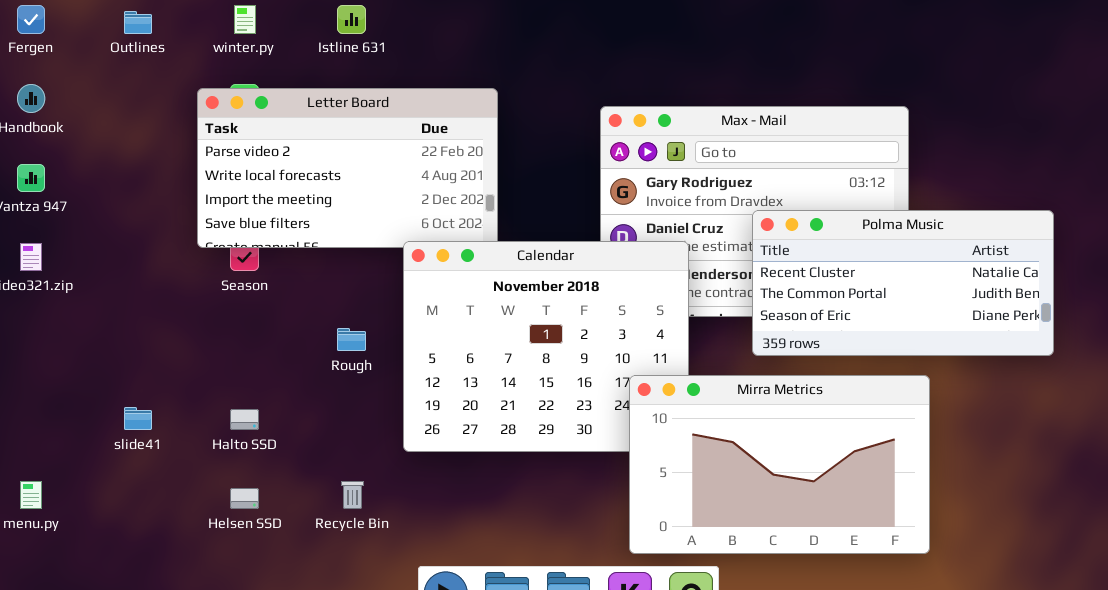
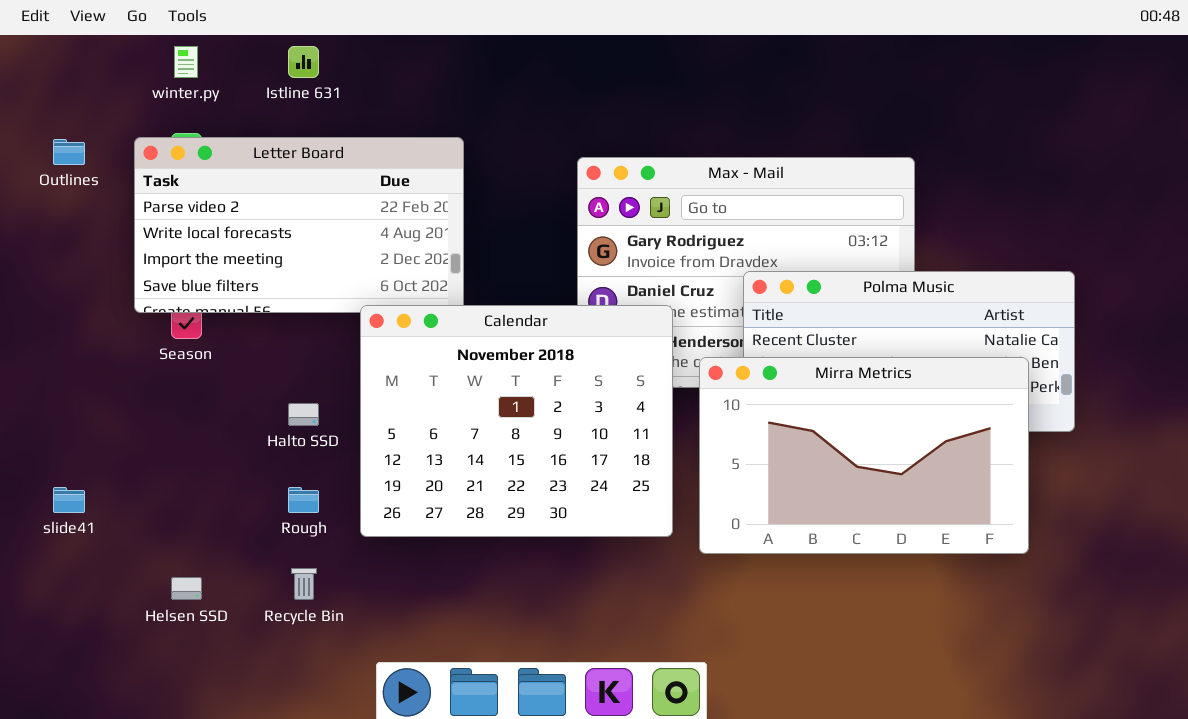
Outlines: [124,11,152,34] -> [53,139,85,165], moved
Rough: [337,328,366,351] -> [288,487,319,513], moved
Mirra Metrics: [629,375,930,554] -> [699,357,1029,554], moved
Halto SSD: [230,409,259,430] -> [288,403,319,426], moved

